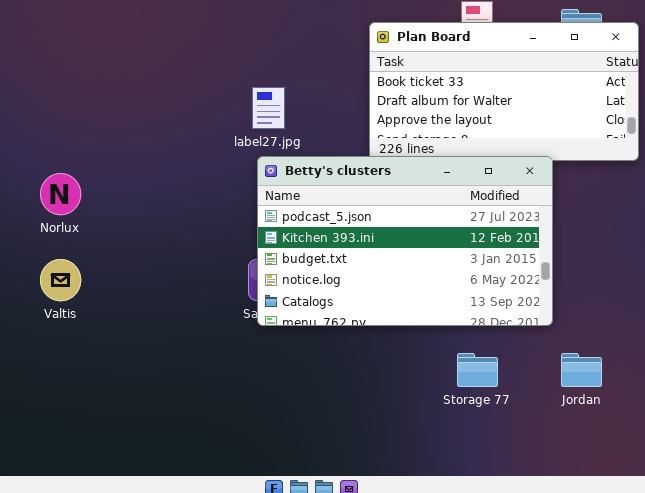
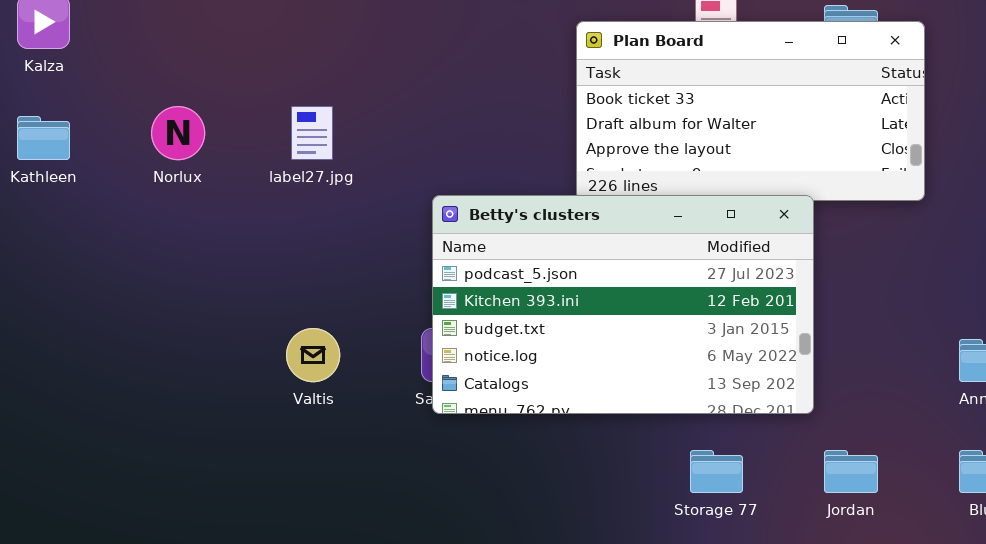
label27.jpg: [252,87,285,129] -> [291,106,333,160], moved
Norlux: [40,173,81,215] -> [151,106,205,160], moved
Valtis: [40,259,81,301] -> [286,328,340,382], moved

